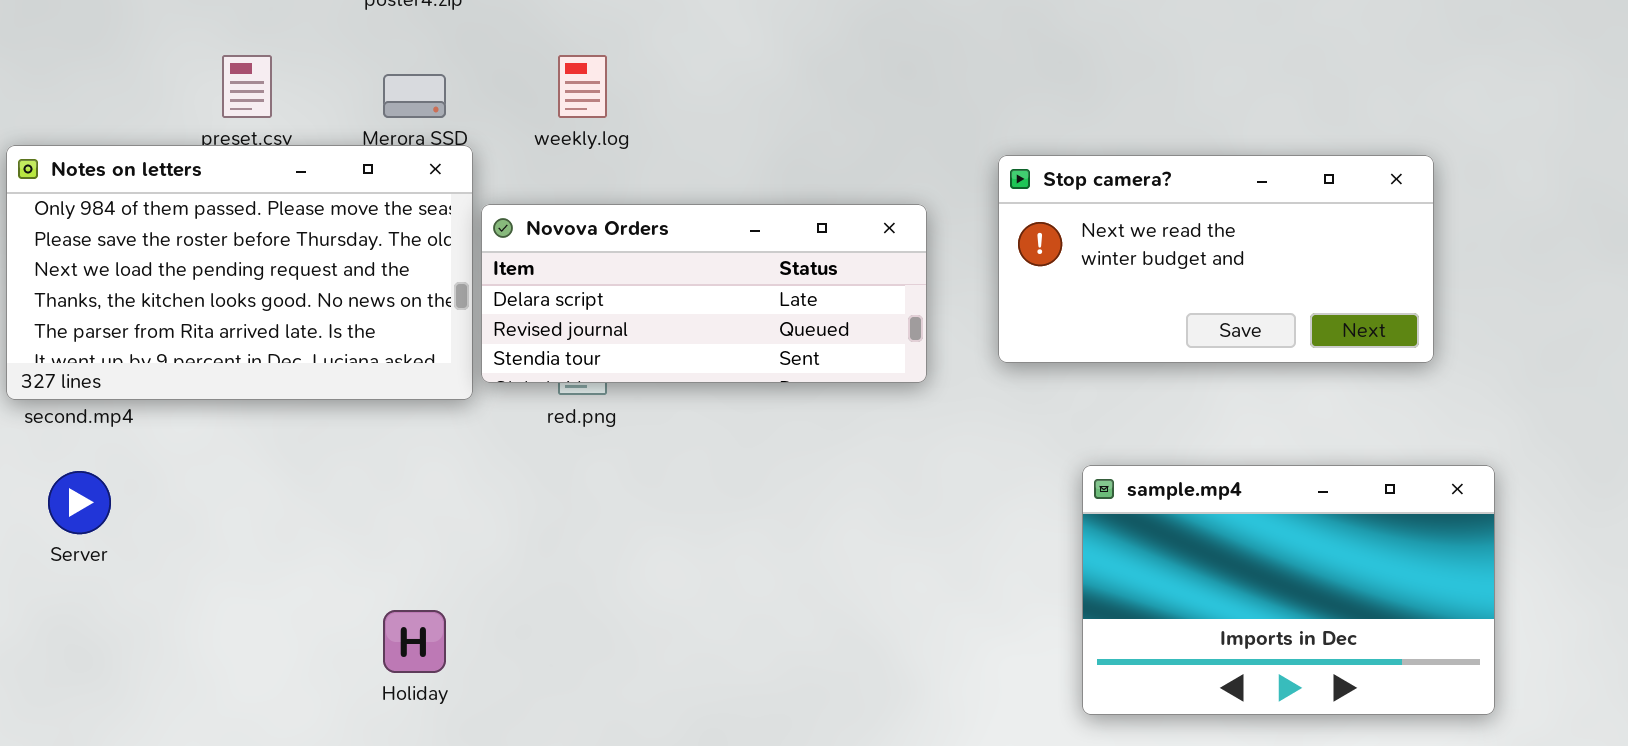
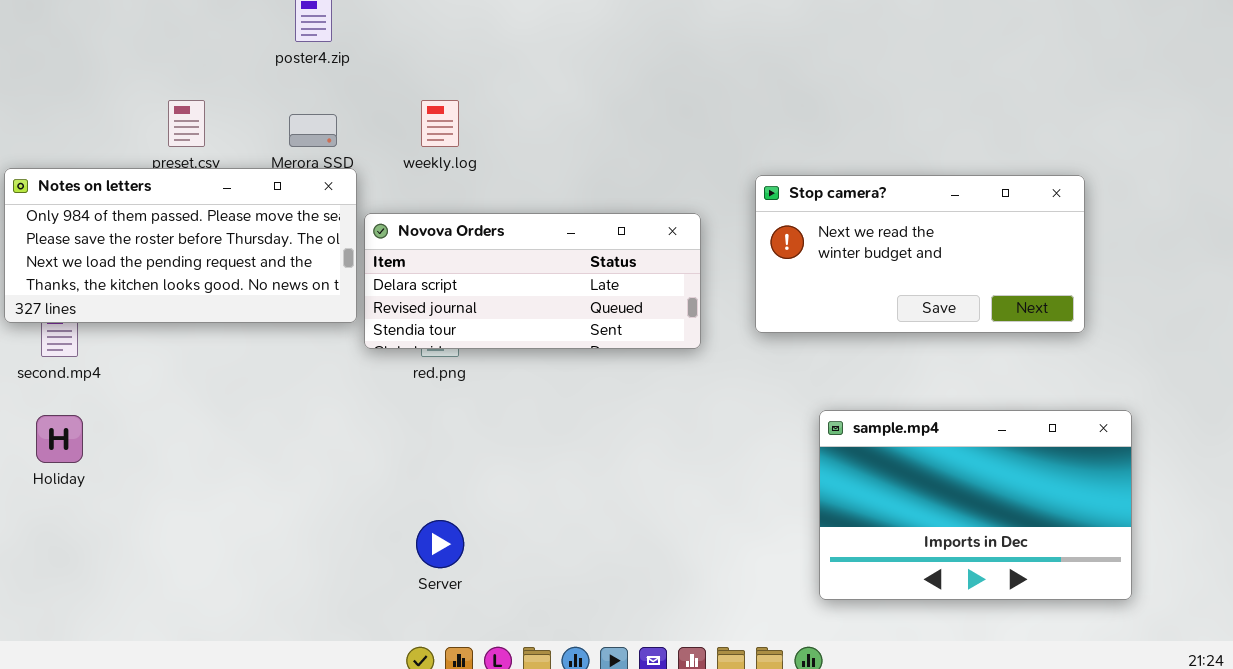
Notes on letters: [6,145,473,400] -> [4,168,357,323], resized
Server: [48,471,111,534] -> [416,520,464,568], moved
Holiday: [383,610,446,673] -> [36,415,83,463], moved

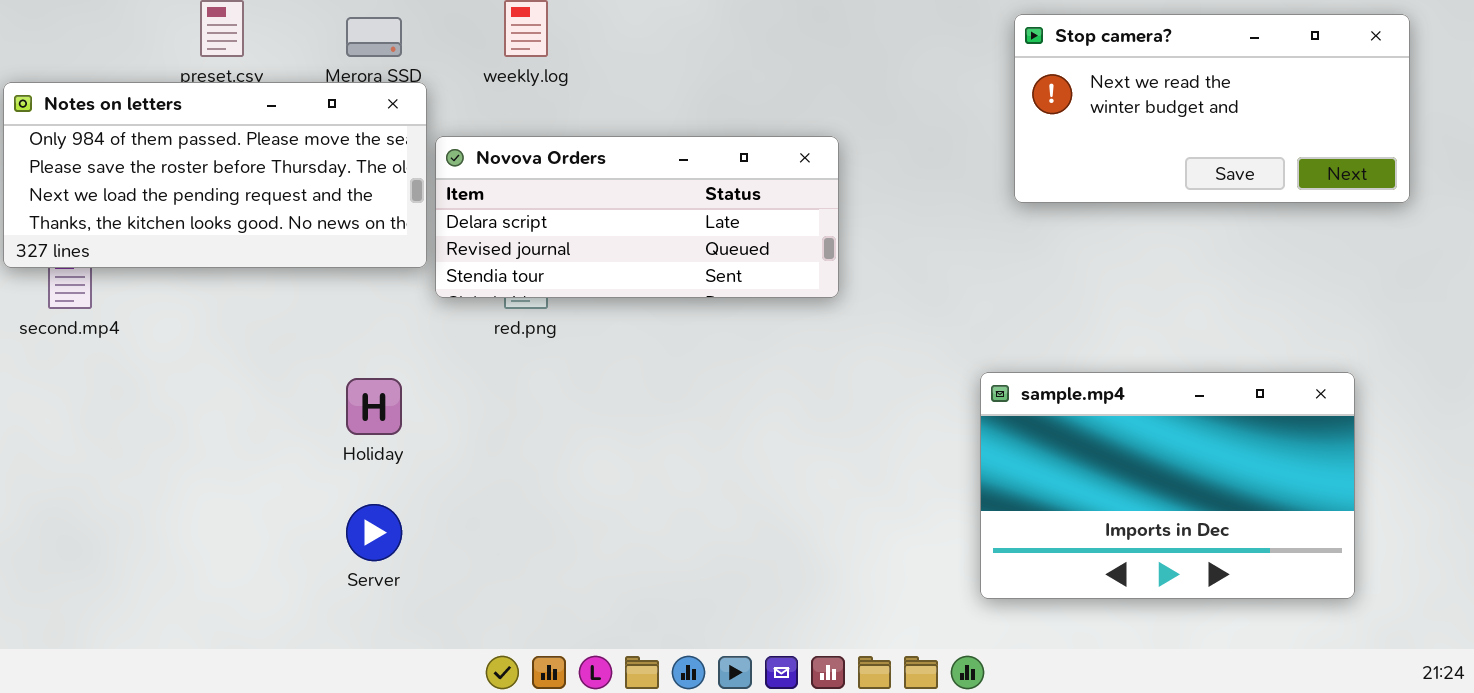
Stop camera?: [755,175,1085,333] -> [1014,14,1410,203], moved
Holiday: [36,415,83,463] -> [346,378,402,435], moved
Server: [416,520,464,568] -> [346,504,402,561], moved

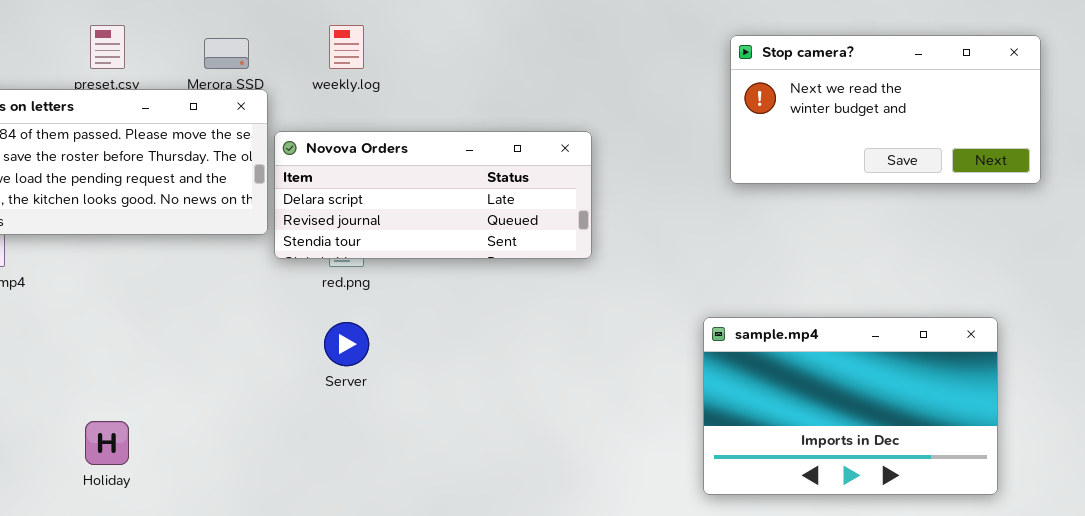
Holiday: [346,378,402,435] -> [85,421,129,465], moved
Server: [346,504,402,561] -> [324,322,369,366], moved

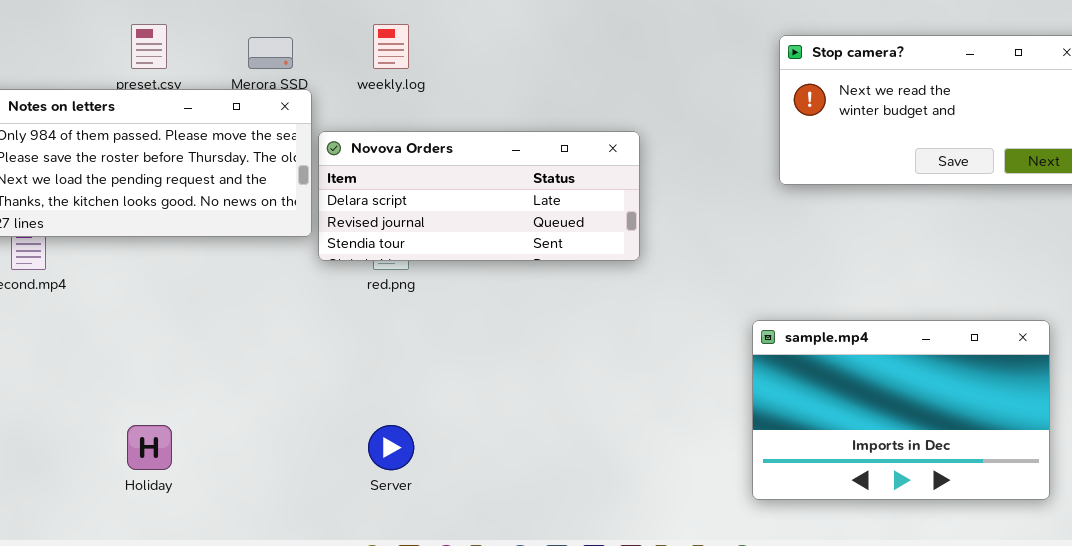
Server: [324,322,369,366] -> [368,425,414,470], moved

